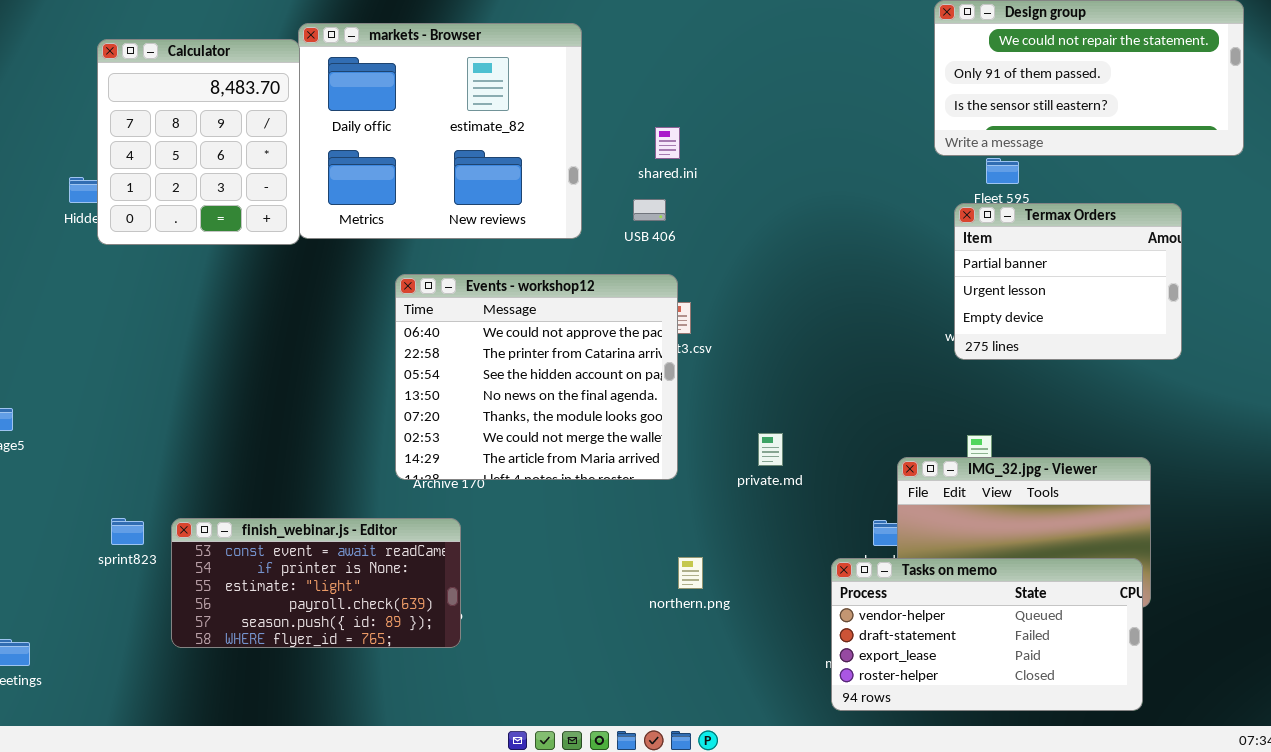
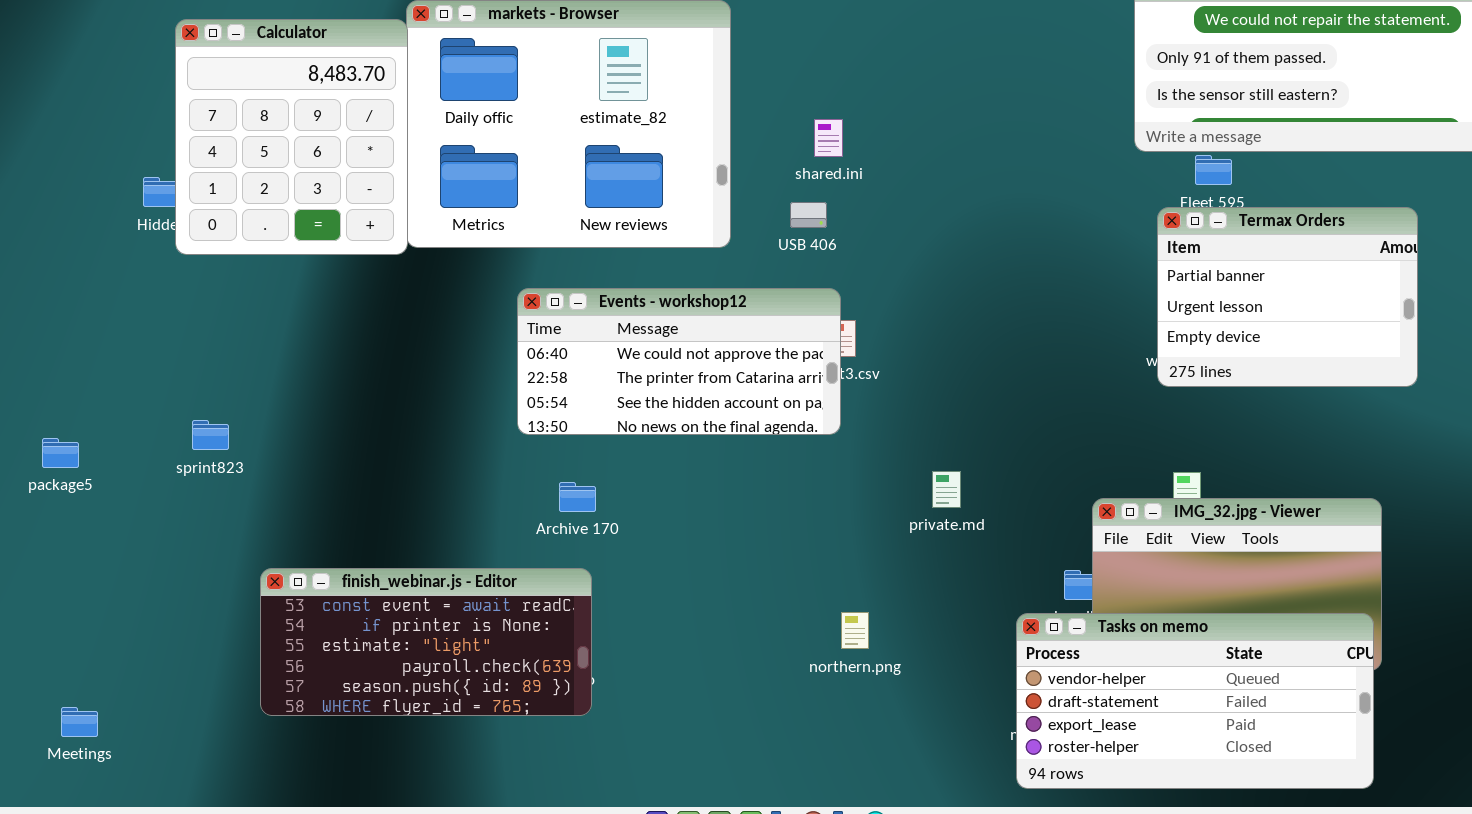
Events - workshop12: [395,274,678,480] -> [517,288,841,435], resized
sprint823: [111,518,144,545] -> [192,420,229,450], moved

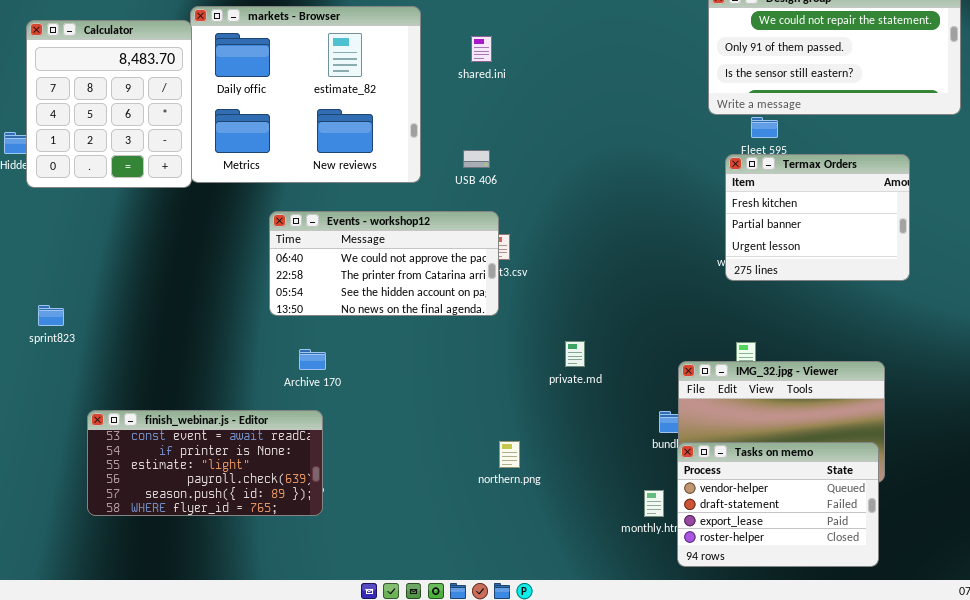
shared.ini: [814,119,843,157] -> [471,36,492,62], moved
Termax Orders: [1157,207,1418,387] -> [725,154,910,281], scrolled up 1 row
Tasks on memo: [1016,613,1374,789] -> [677,442,879,567], resized

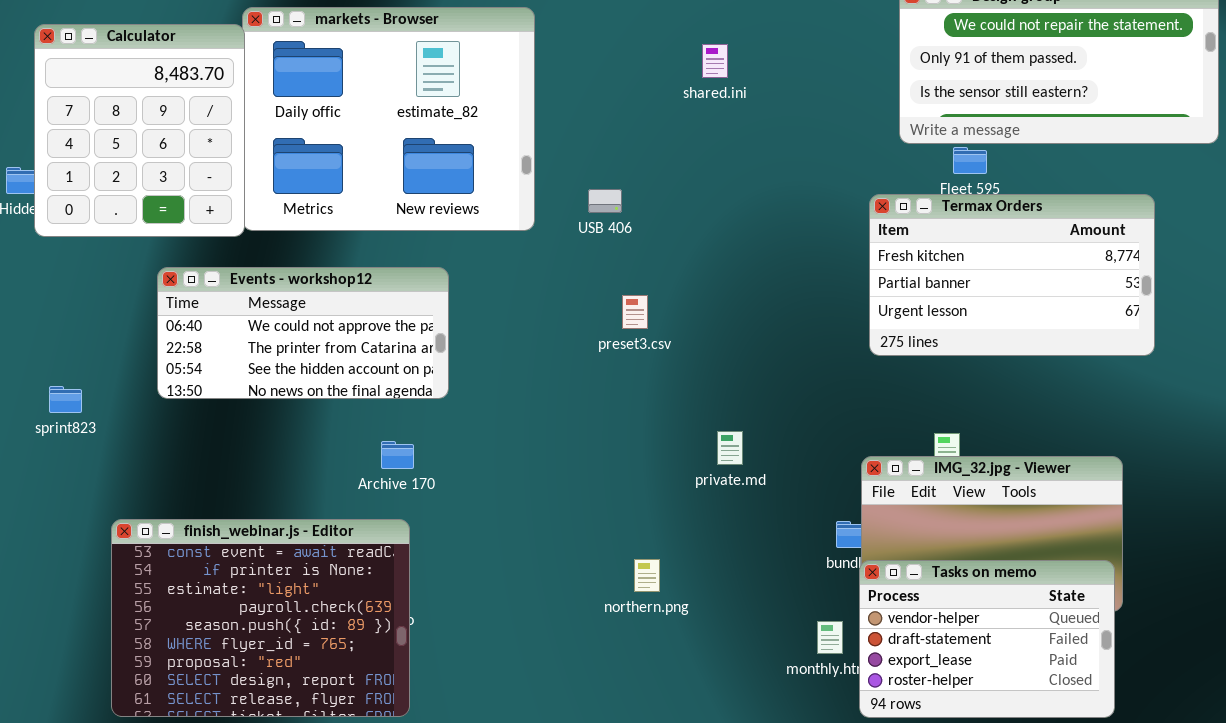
shared.ini: [471,36,492,62] -> [702,44,728,78], moved
Termax Orders: [725,154,910,281] -> [869,194,1155,356], resized
Events - workshop12: [269,211,499,316] -> [157,267,449,399], moved
finish_webinar.js - Editor: [87,410,323,516] -> [111,519,410,717], resized

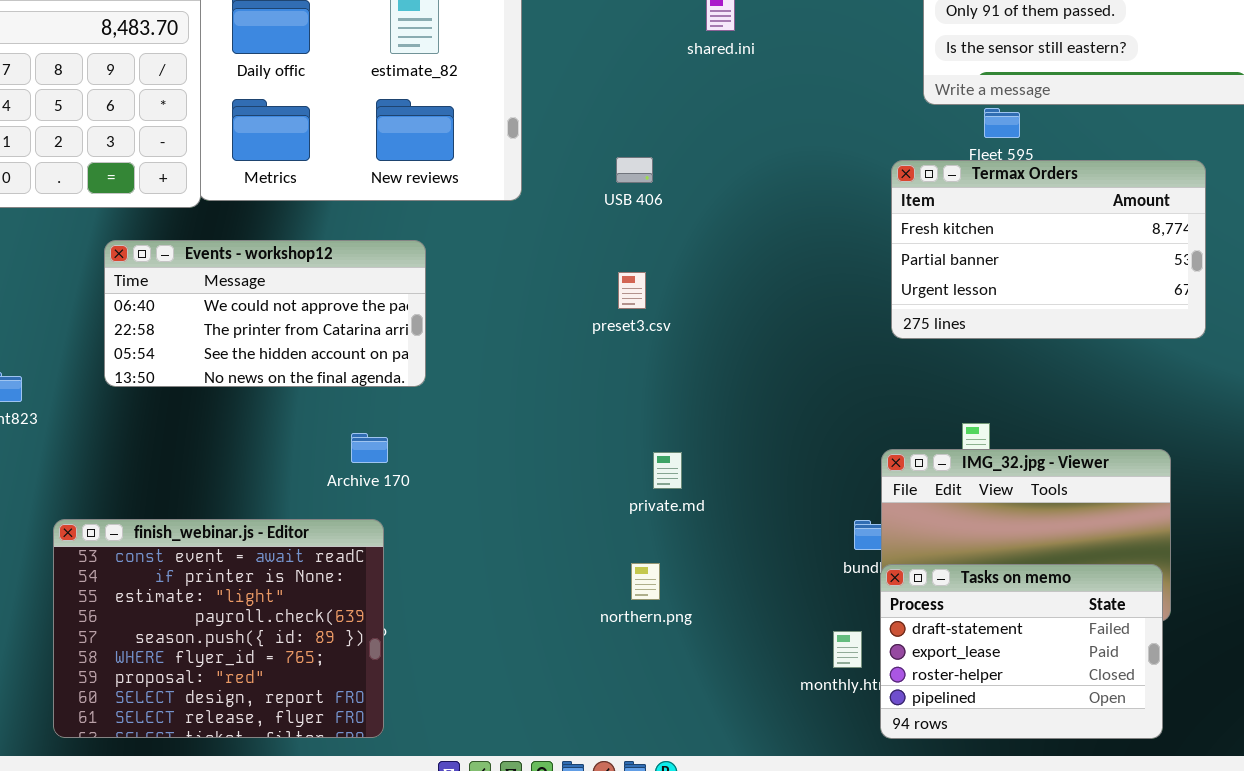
USB 406: [588,189,622,213] -> [616,157,653,183], moved
private.md: [717,431,743,465] -> [653,452,682,489], moved
Tasks on memo: [859,560,1115,718] -> [880,564,1163,739], scrolled down 1 row

